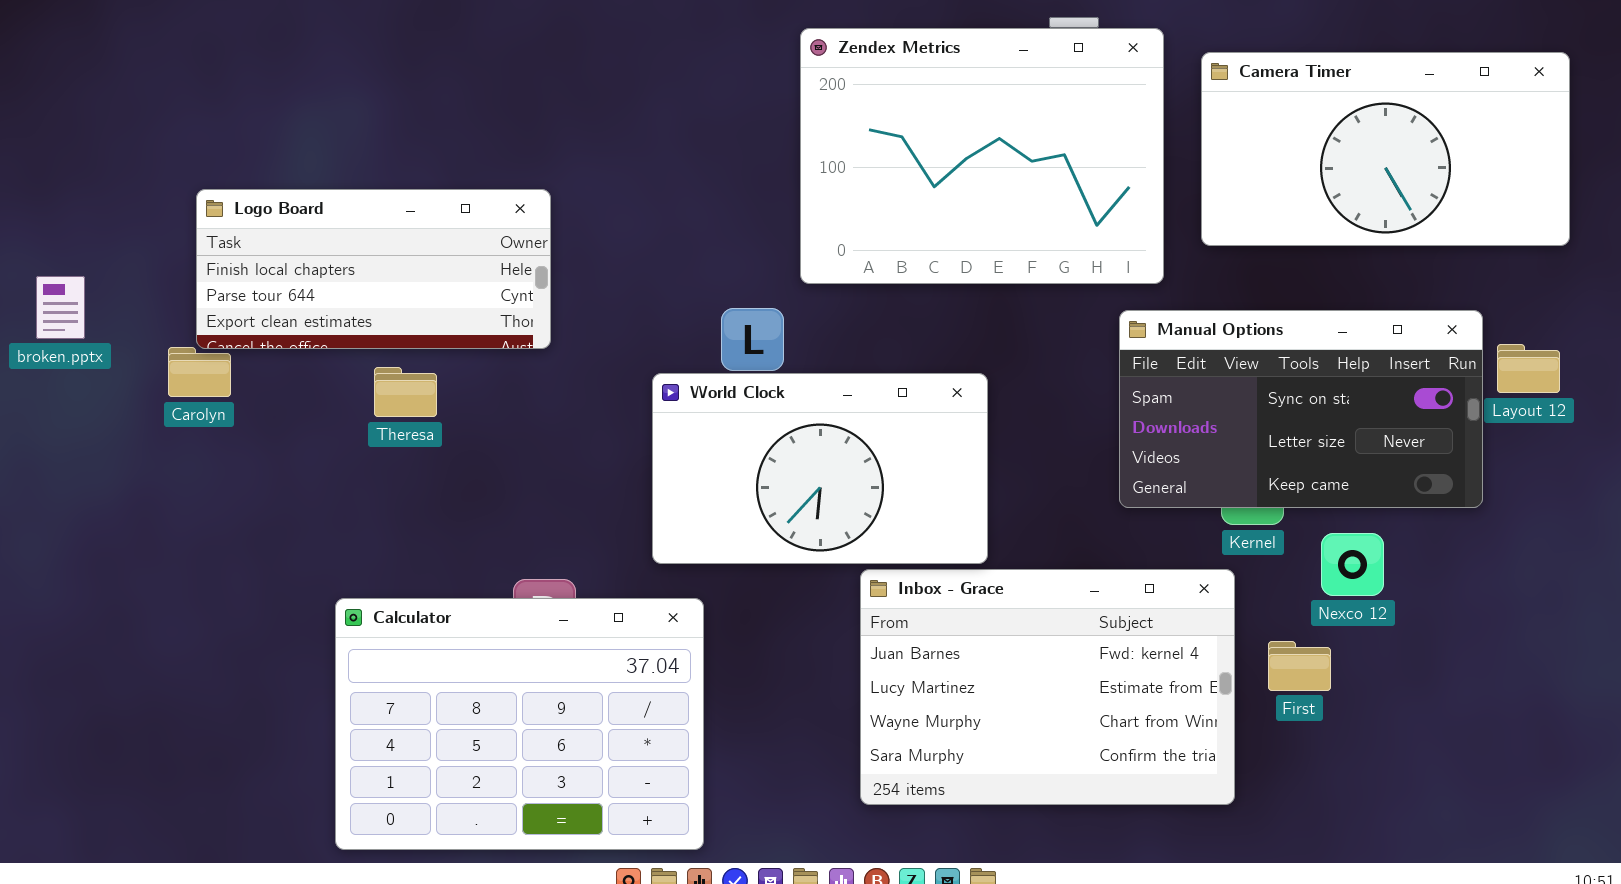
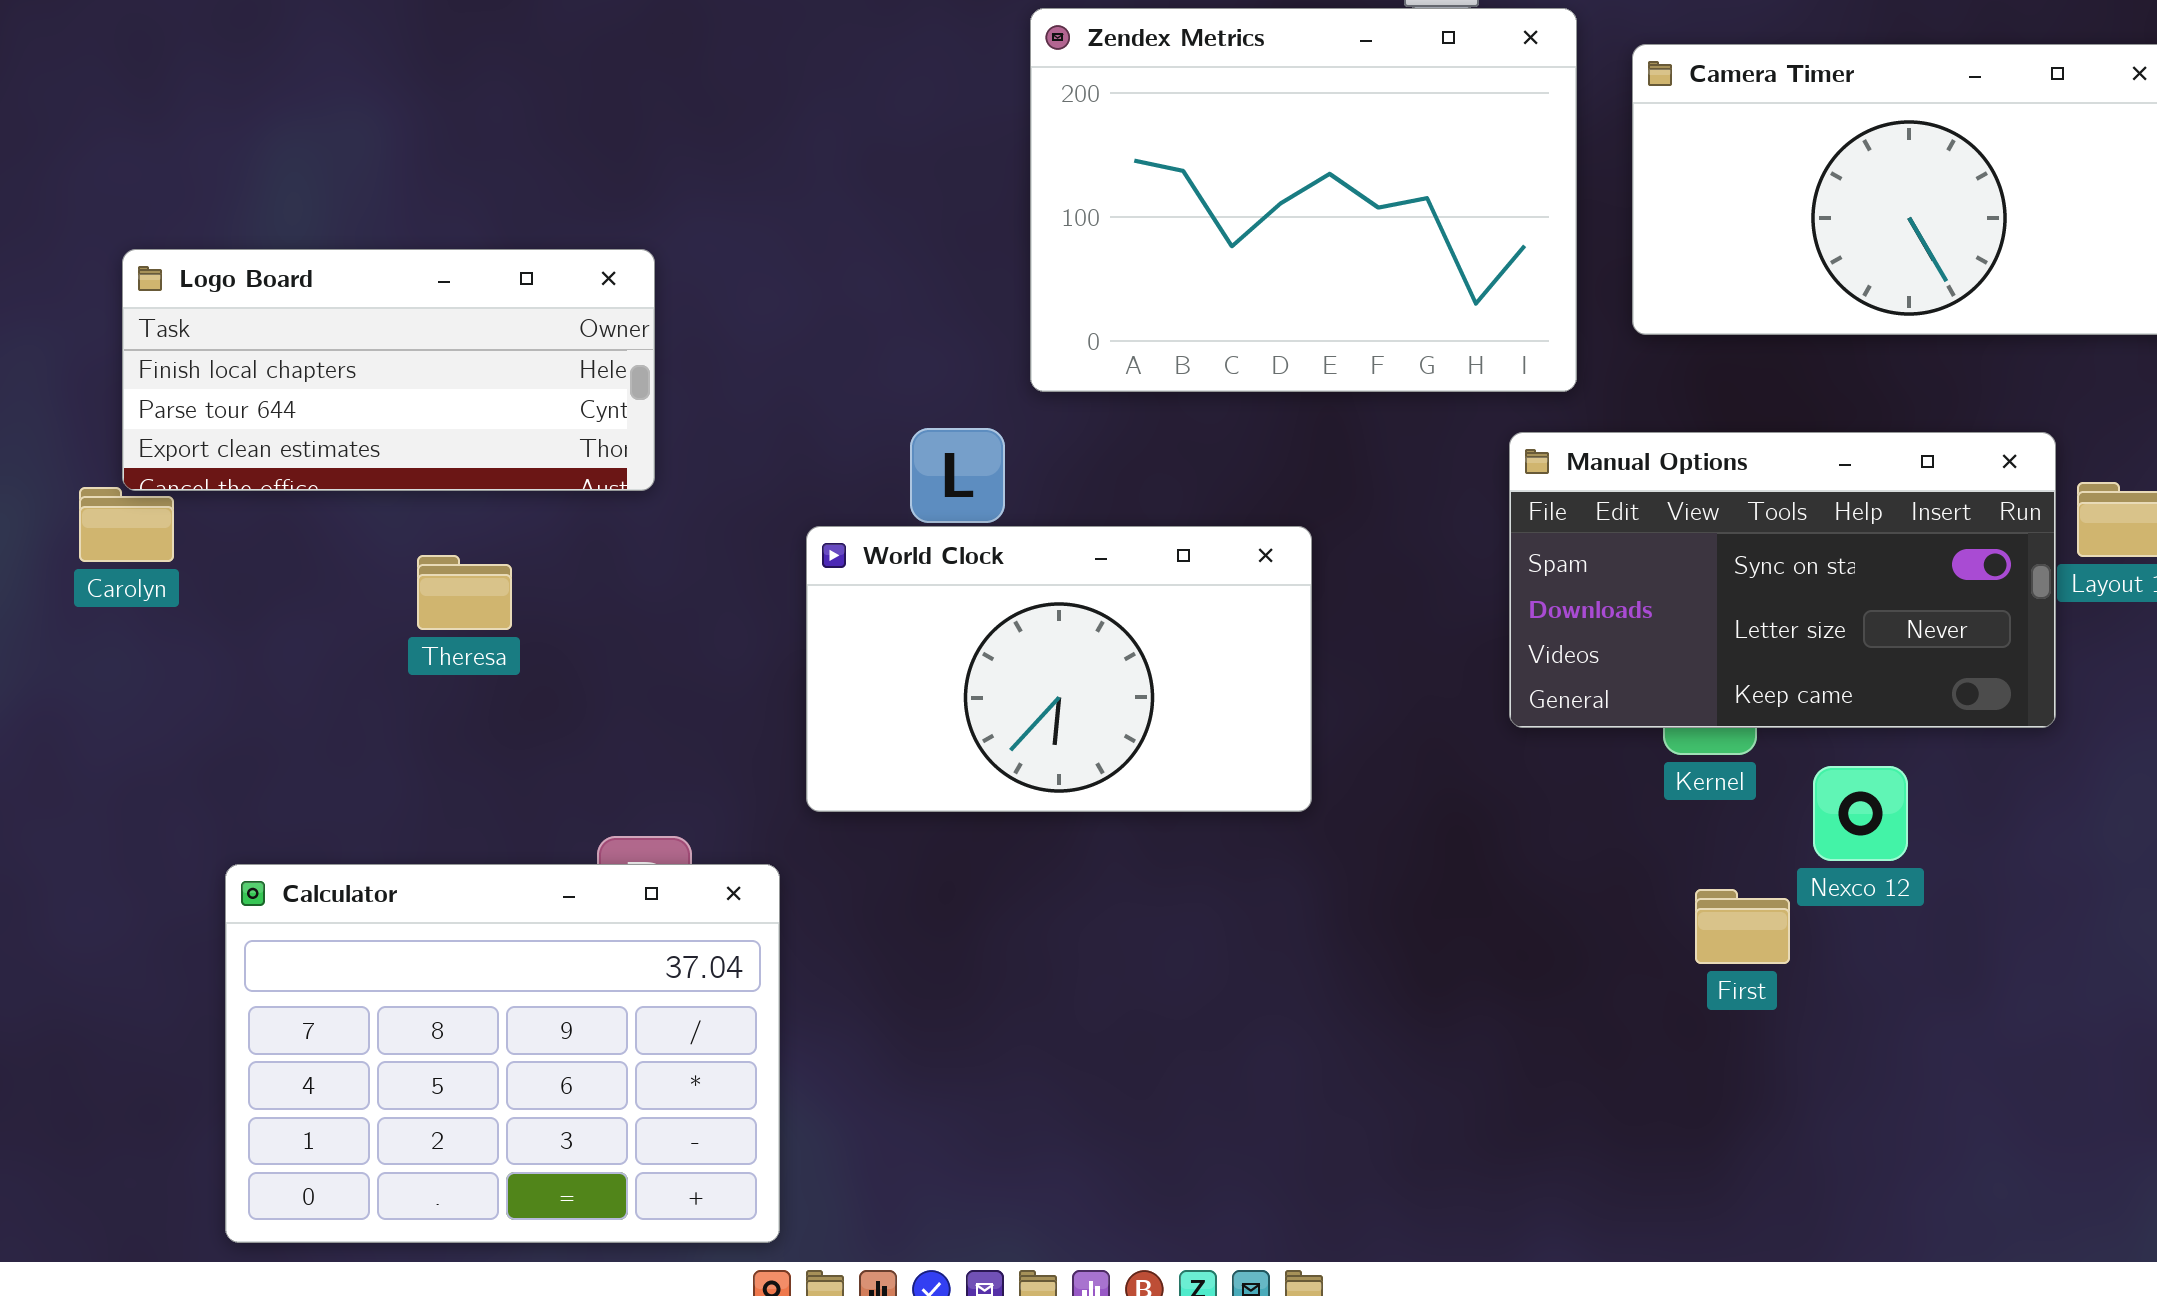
Theresa: [374,367,437,417] -> [417,555,512,630], moved
Inbox - Grace: [860,569,1235,805] -> none, closed
Calculator: [335,598,704,850] -> [225,864,780,1243], moved
First: [1268,641,1331,691] -> [1695,889,1790,964], moved

